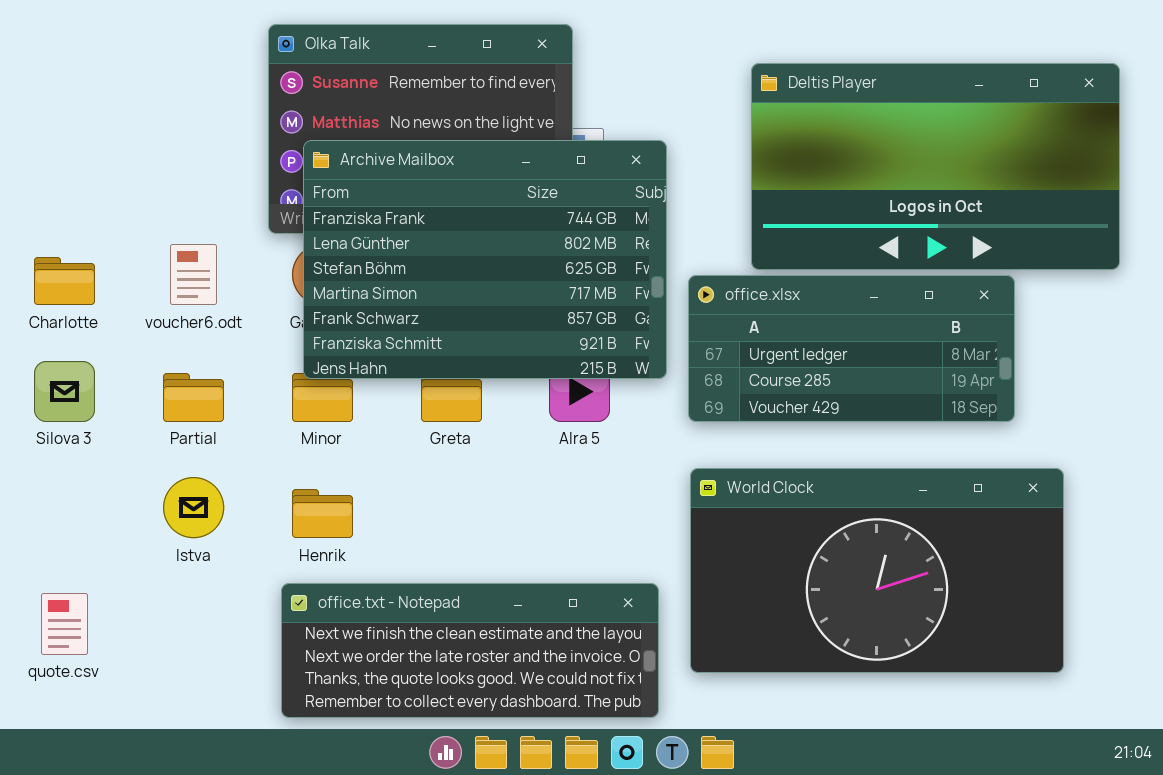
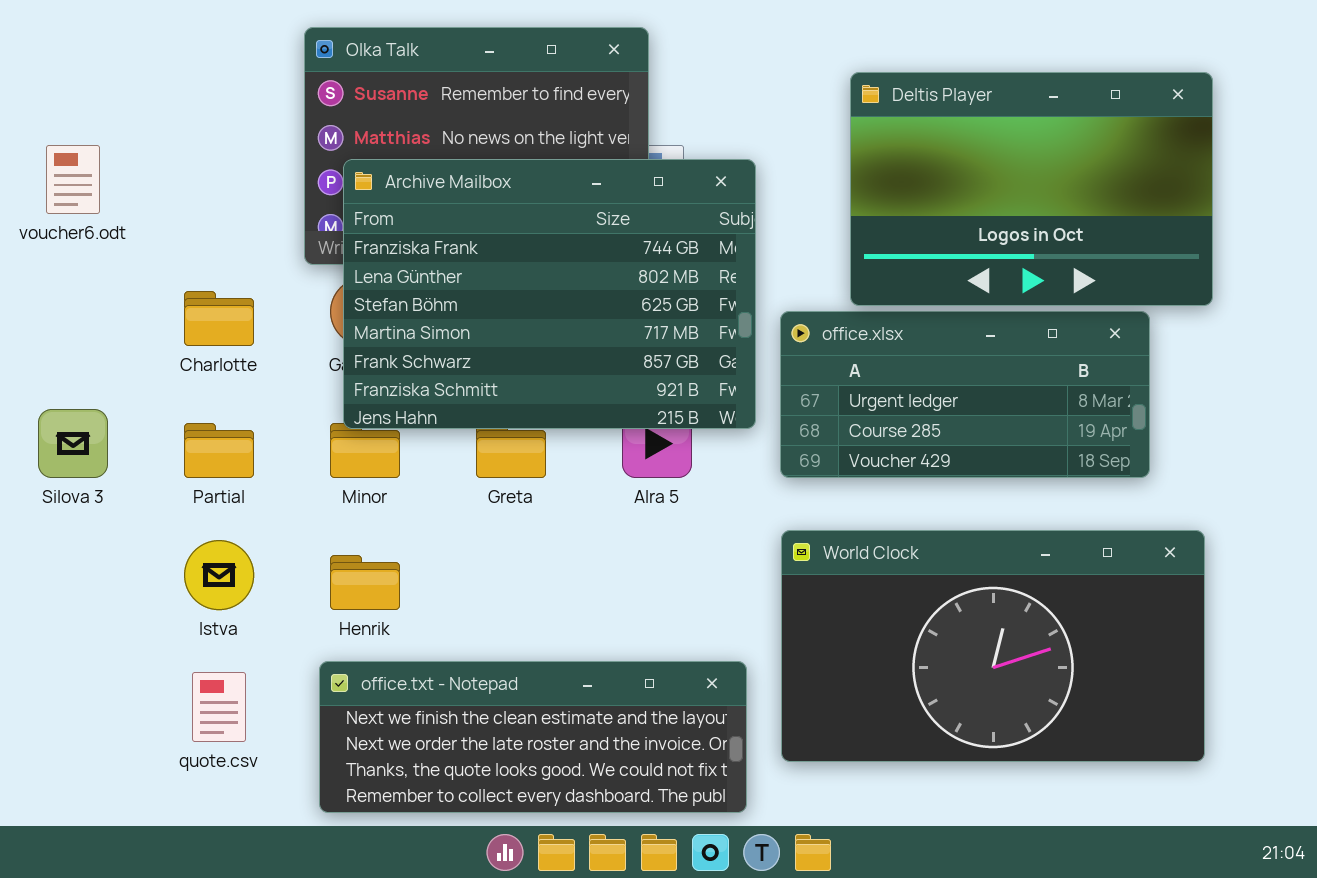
Deltis Player: [751,63,1120,270] -> [850,72,1213,306], resized
voucher6.odt: [170,244,217,305] -> [46,145,100,214], moved
Charlotte: [34,257,95,305] -> [184,291,254,346], moved
quote.csv: [41,593,88,655] -> [192,672,246,742], moved

